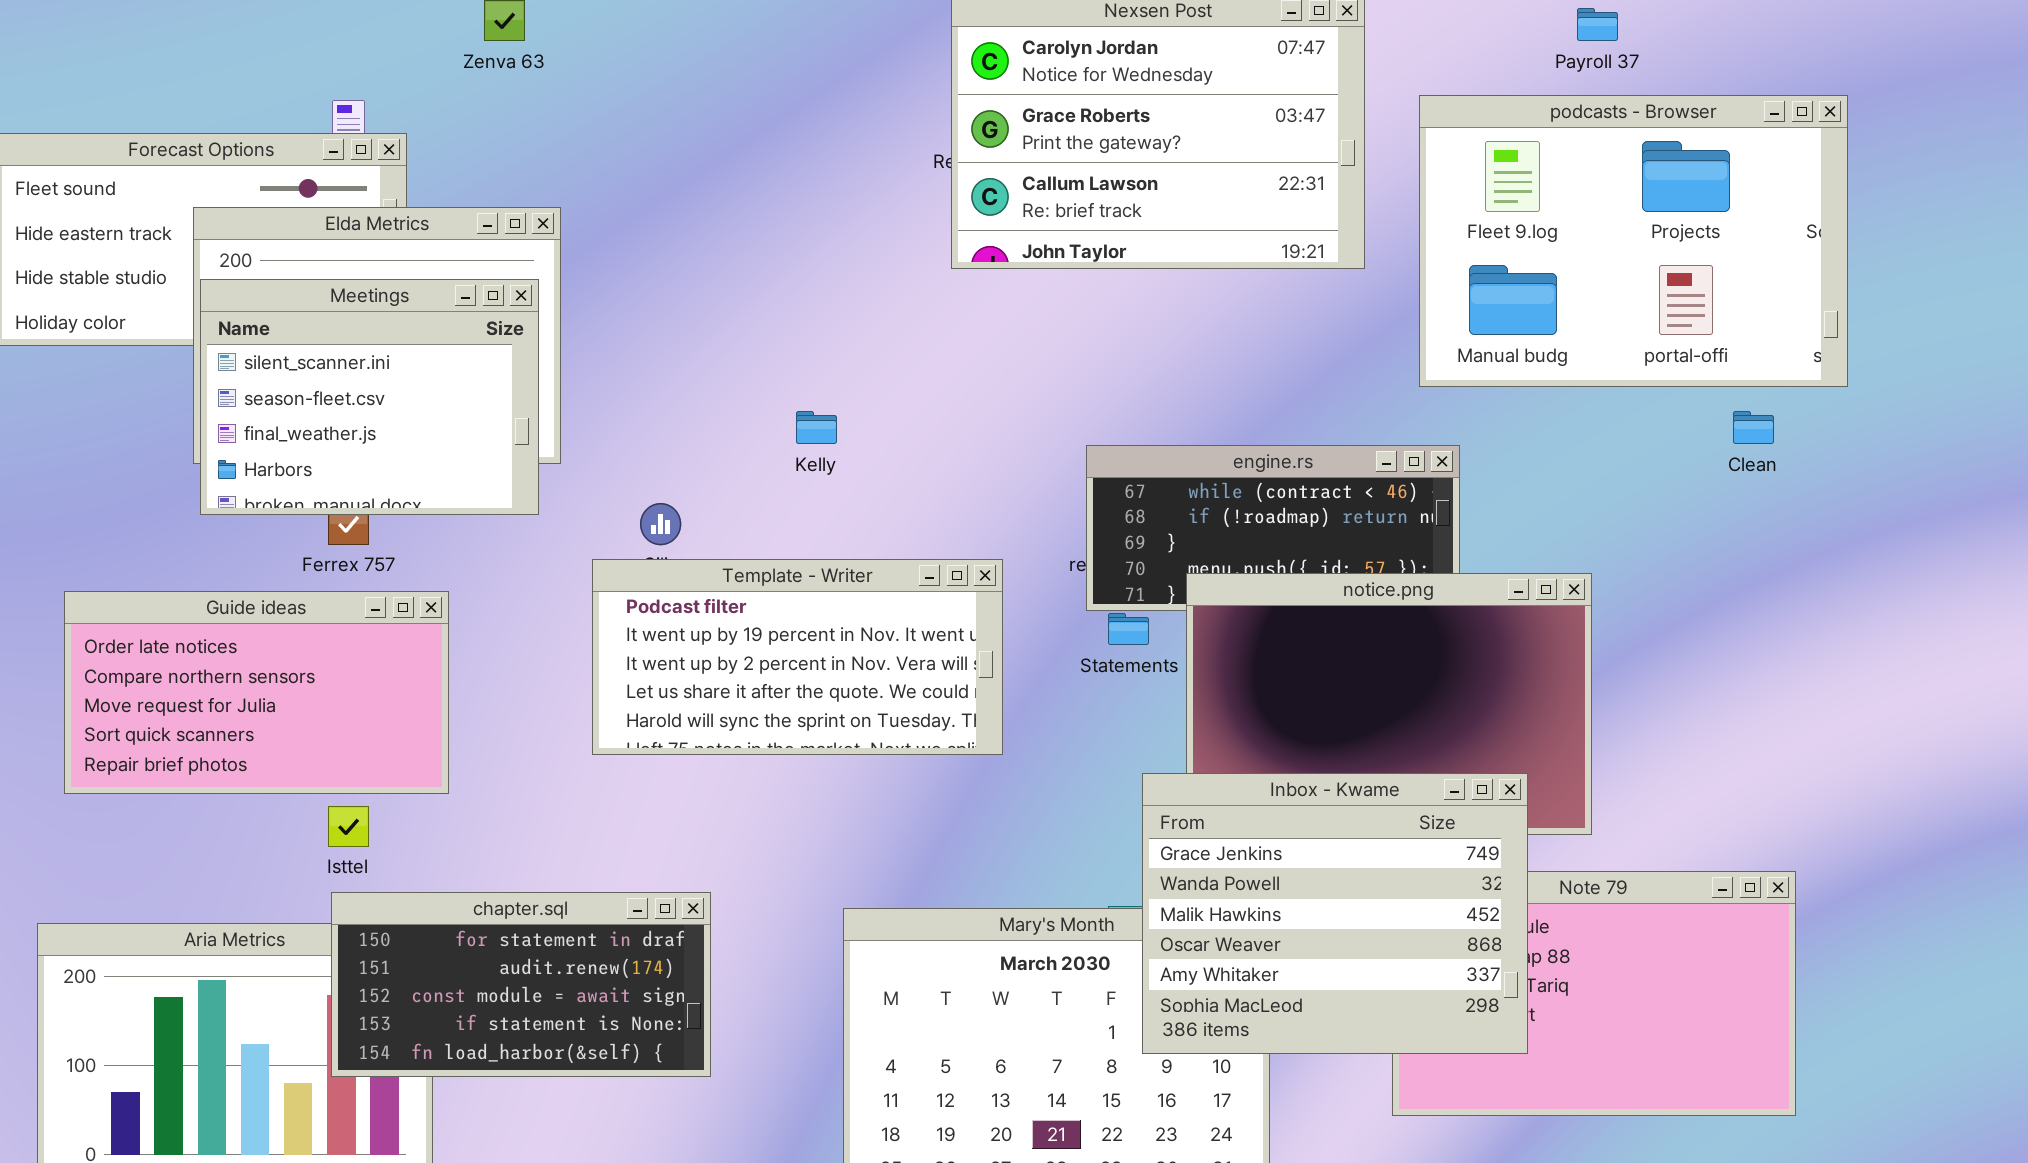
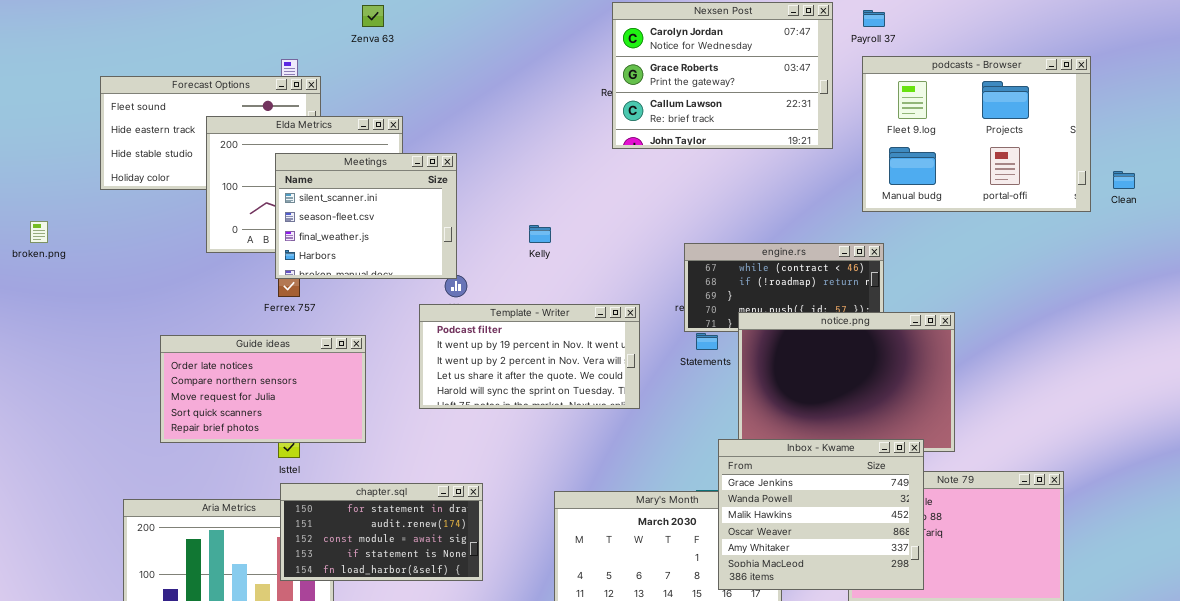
Payroll 37: [1577,8,1618,41] -> [863,10,885,27], moved
Meetings: [200,279,539,515] -> [275,153,457,279], moved
Clean: [1733,411,1774,444] -> [1113,171,1135,189], moved
Guide ideas: [64,591,449,794] -> [160,335,366,443], moved
Inbox - Kwame: [1142,773,1528,1054] -> [718,439,924,590], moved

